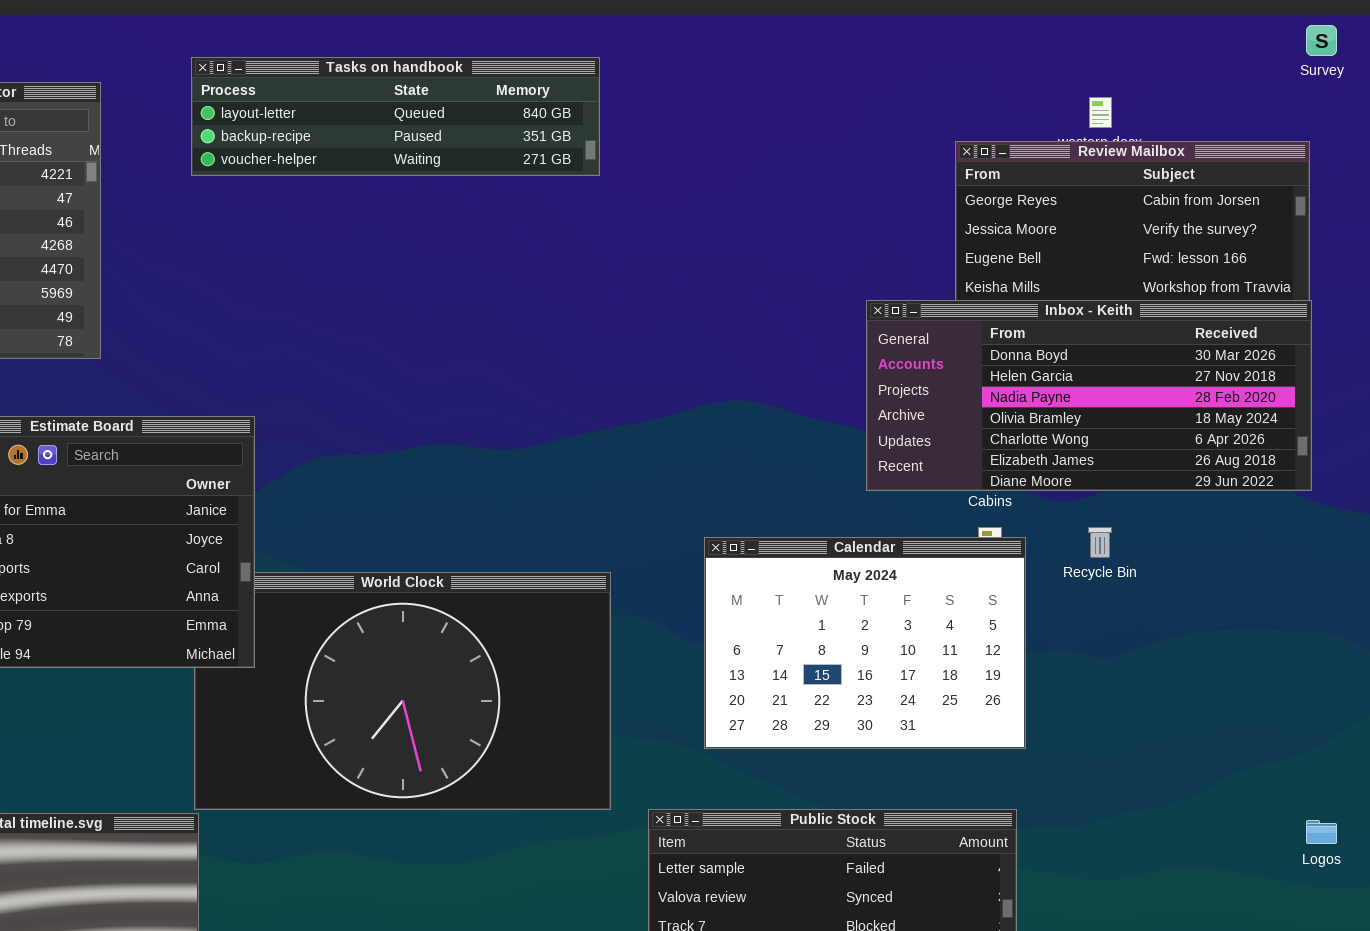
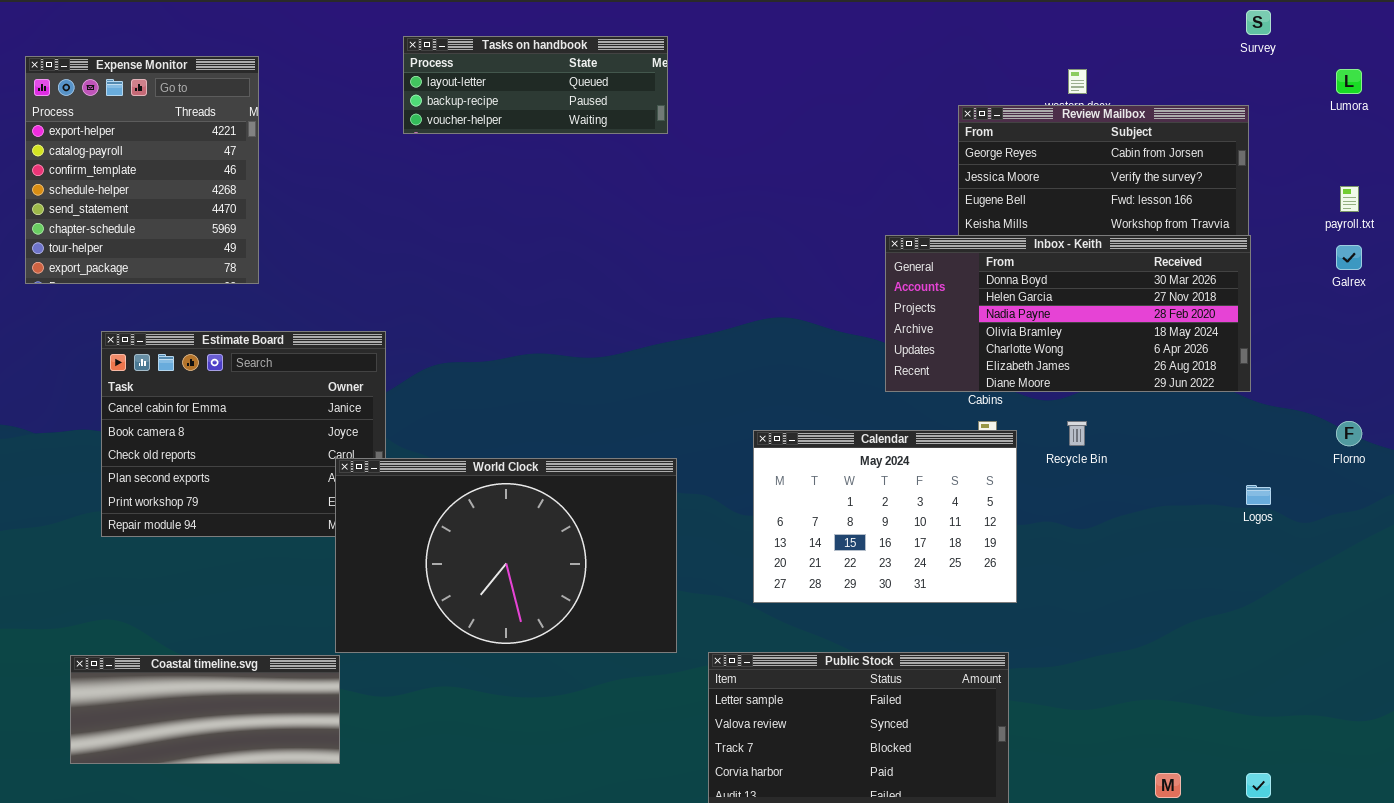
Tasks on handbook: [191,57,600,176] -> [403,36,668,134], resized
World Clock: [194,572,611,810] -> [335,458,677,653], raised
Logos: [1306,820,1337,844] -> [1246,485,1271,505], moved

